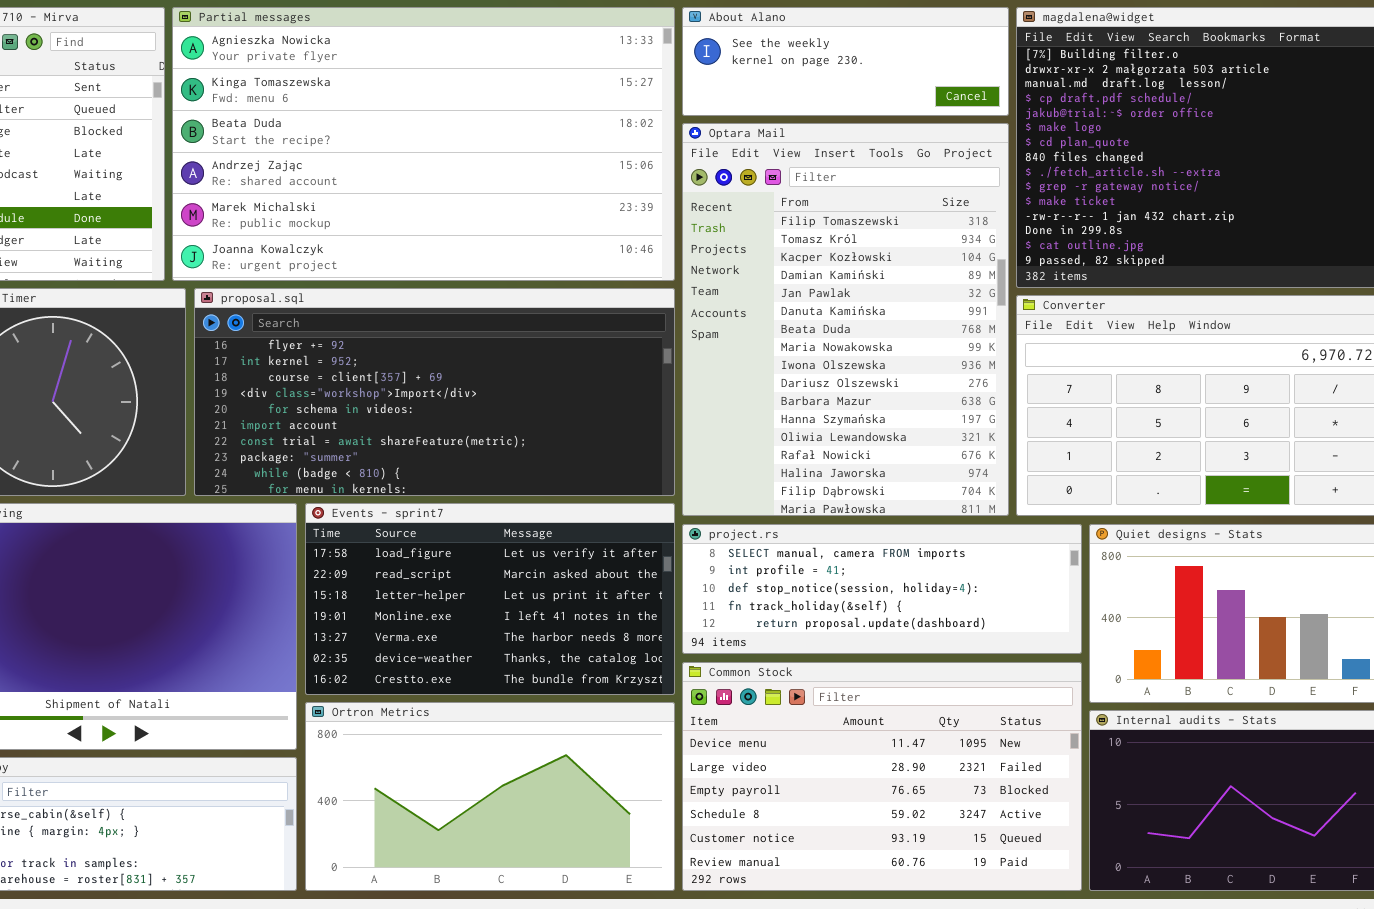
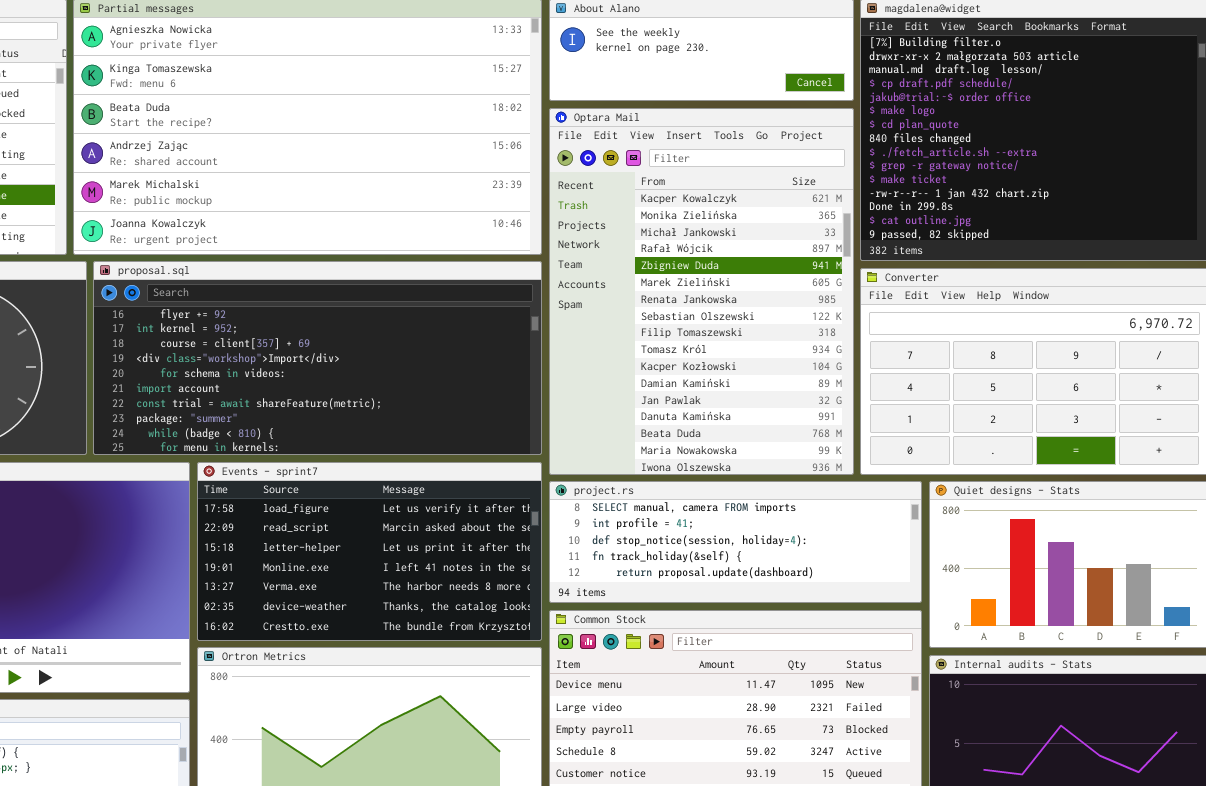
Optara Mail: [682,123,1009,516] -> [549,108,854,475], scrolled up 8 rows

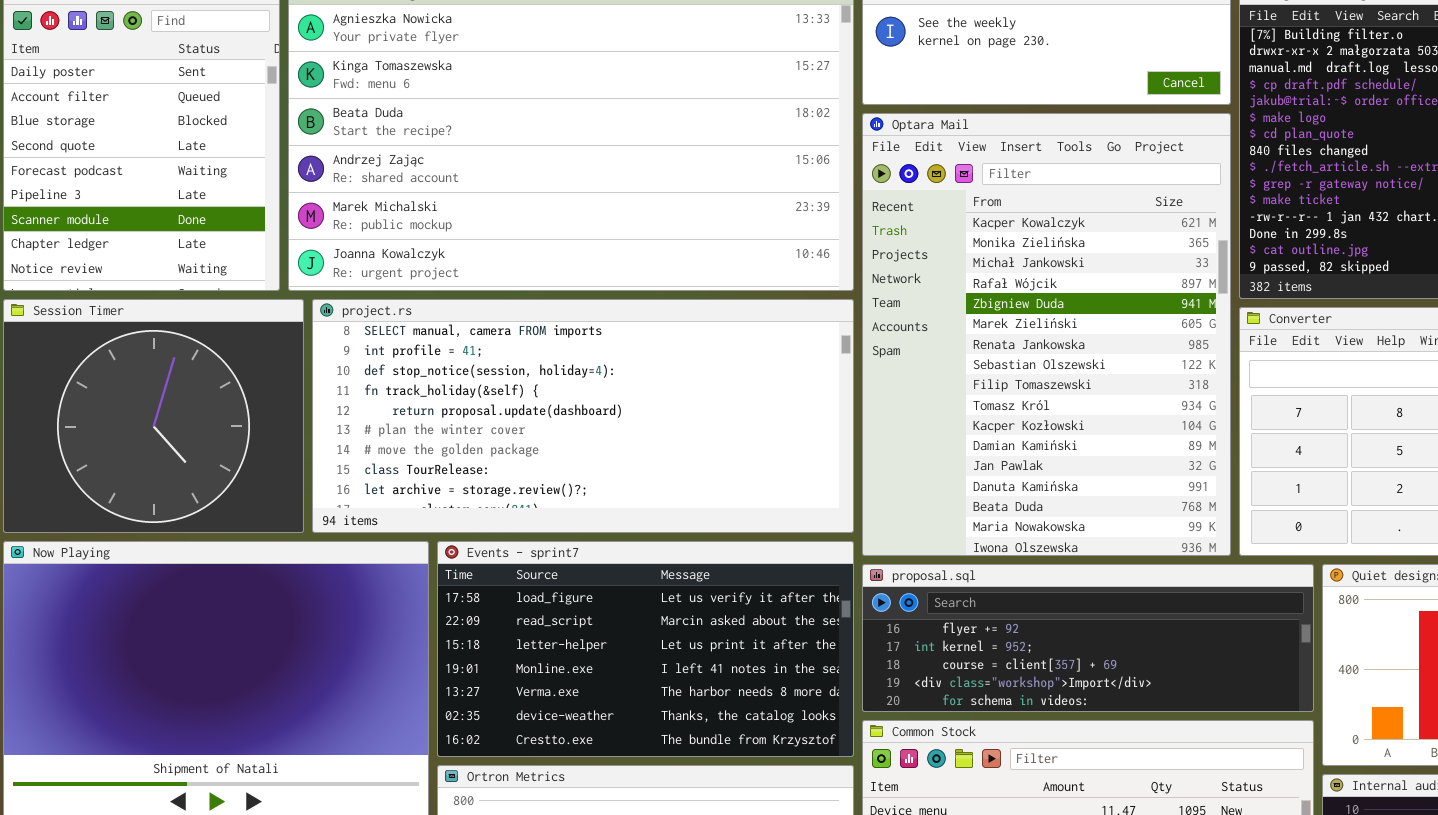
proposal.sql: [93,261,542,455] -> [862,564,1314,712], moved, resized
project.rs: [549,481,922,603] -> [312,299,854,533], moved, resized

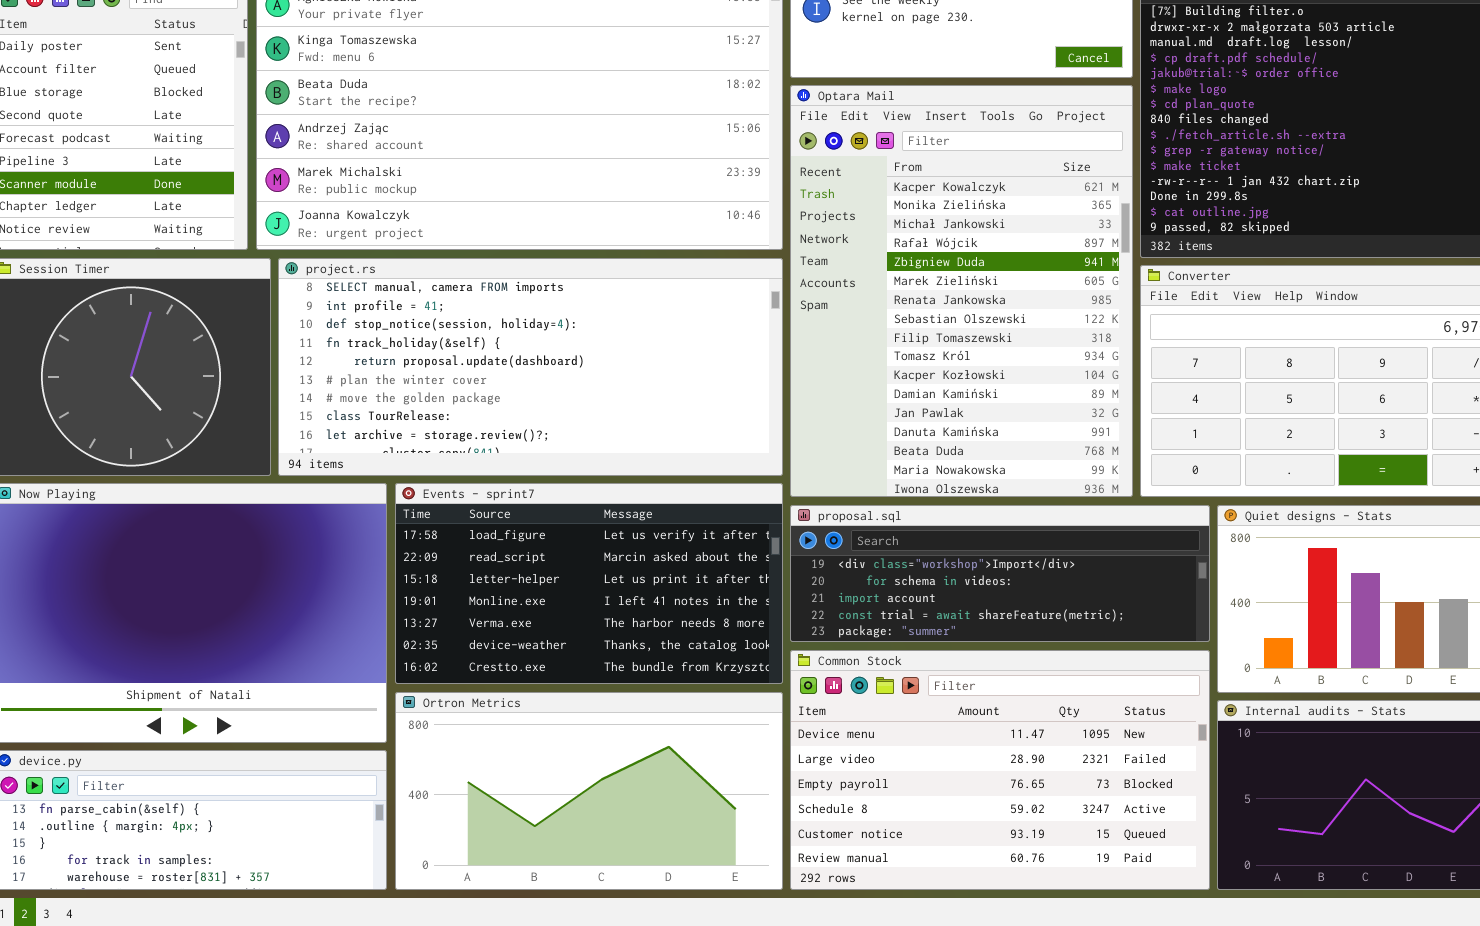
proposal.sql: [862,564,1314,712] -> [790,505,1210,642], scrolled down 3 rows

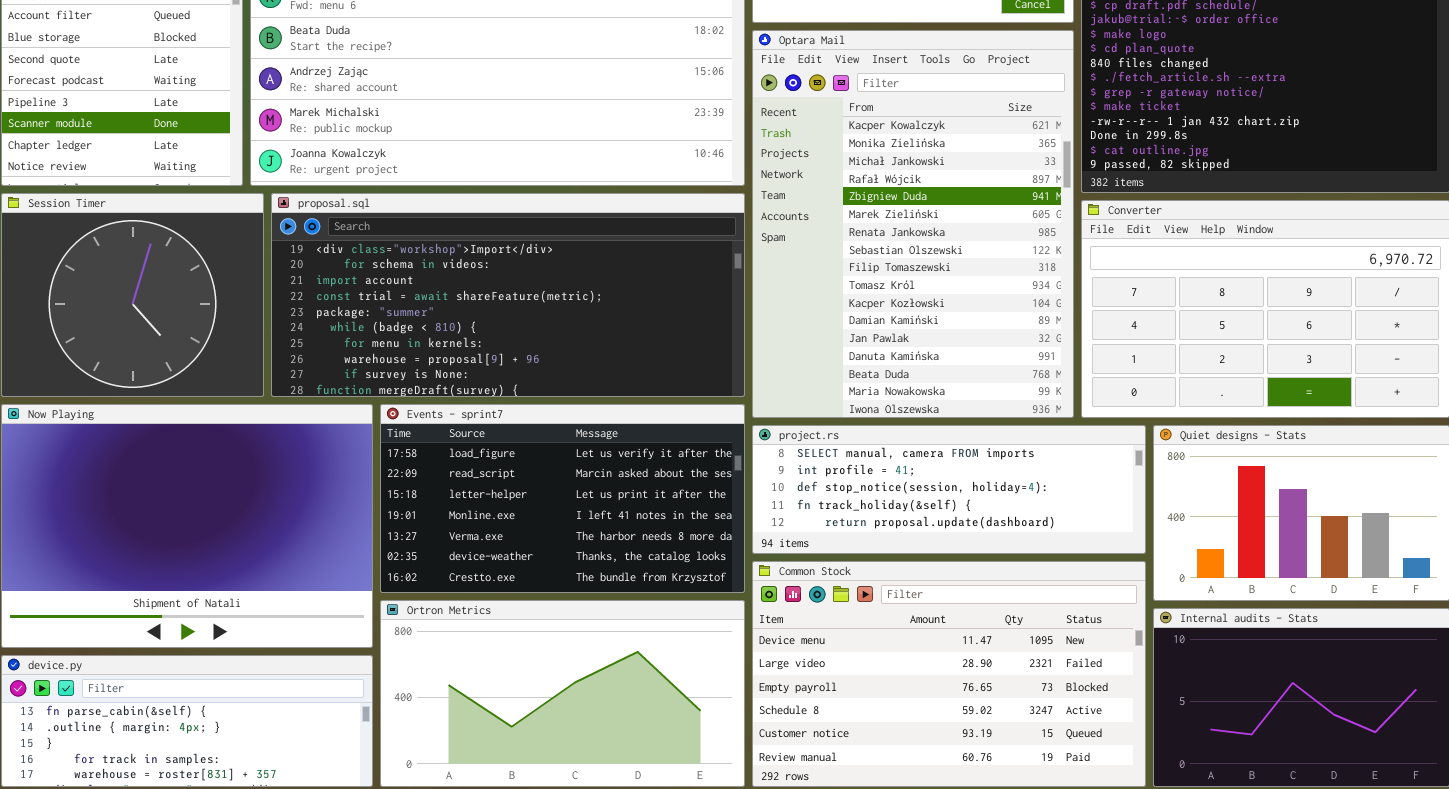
project.rs: [278,258,783,476] -> [752,425,1146,554], moved, resized
proposal.sql: [790,505,1210,642] -> [271,193,745,397], moved, resized

